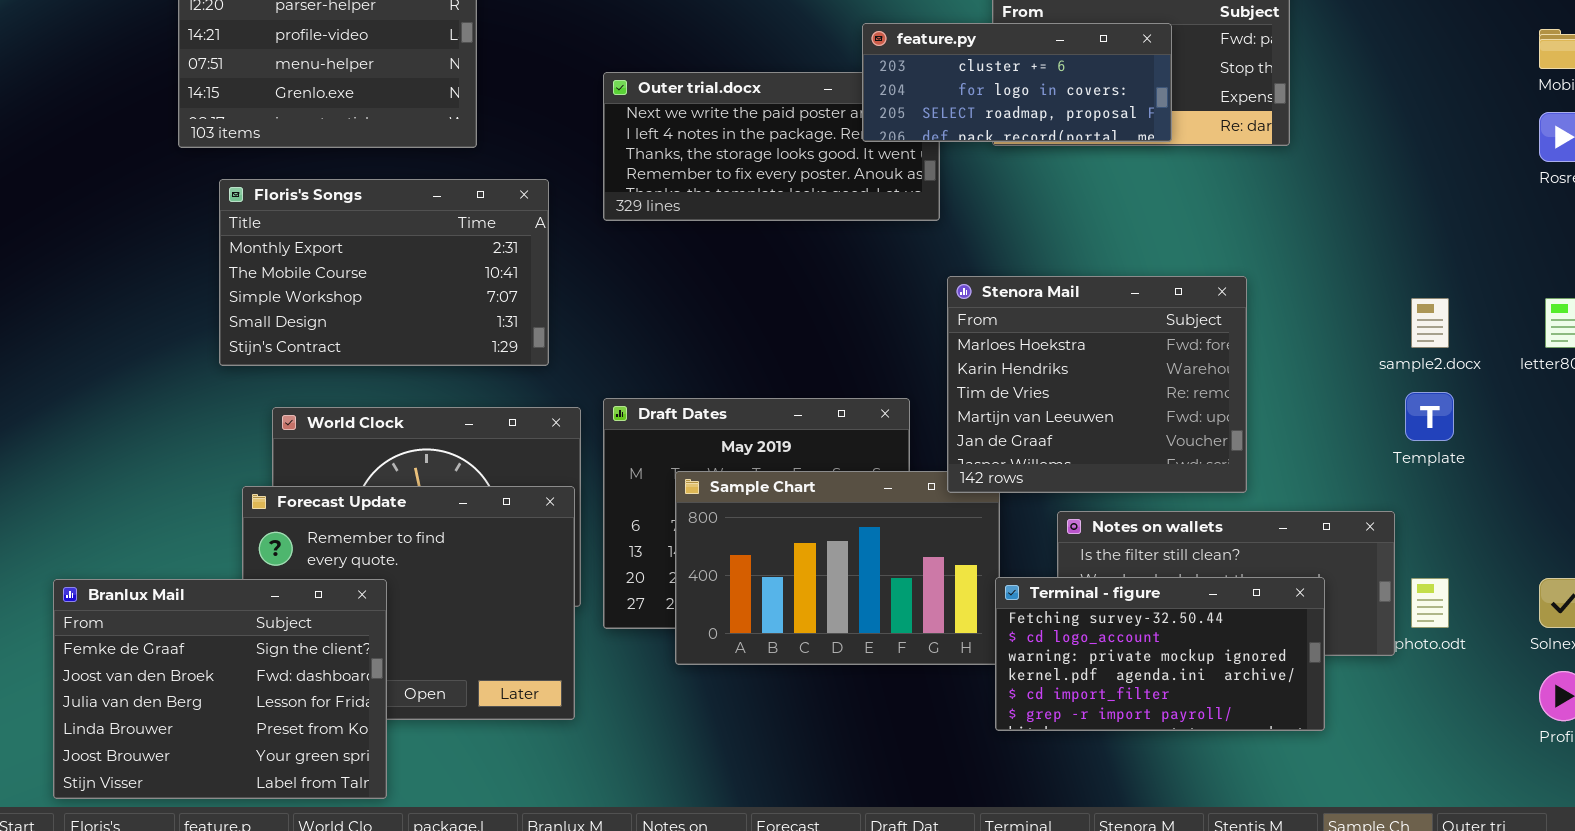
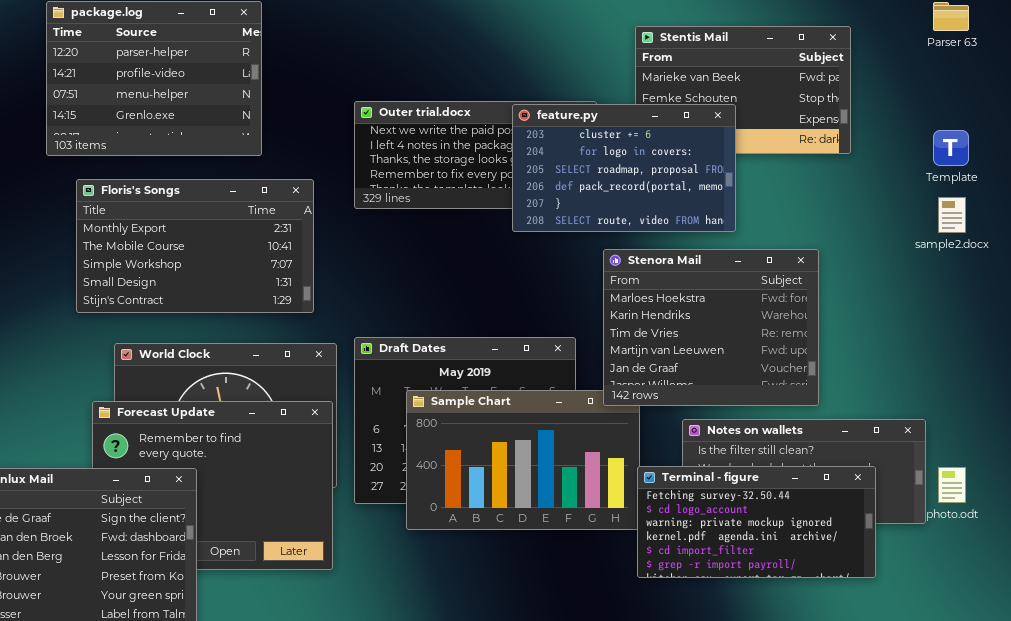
feature.py: [862,23,1172,142] -> [512,104,736,232], moved, resized
sample2.docx: [1411,298,1449,348] -> [938,197,966,233], moved
Template: [1405,392,1454,441] -> [933,130,969,166], moved

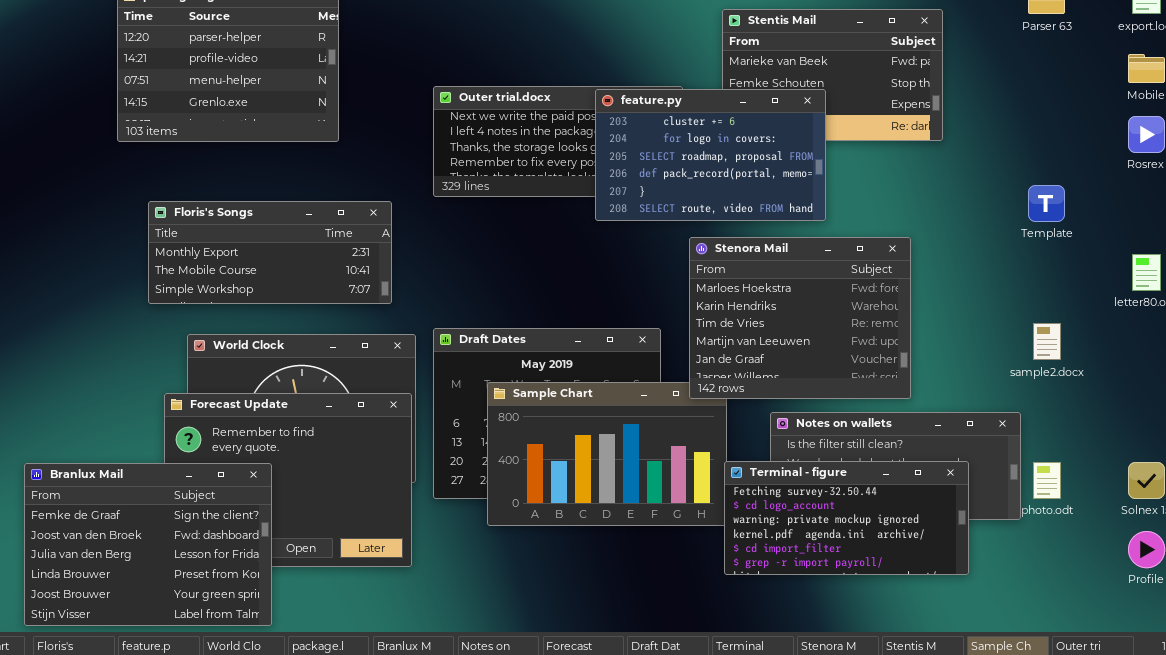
Template: [933,130,969,166] -> [1028,185,1065,222], moved
Floris's Songs: [76,179,314,313] -> [148,201,392,304], resized
sample2.docx: [938,197,966,233] -> [1033,323,1061,360], moved

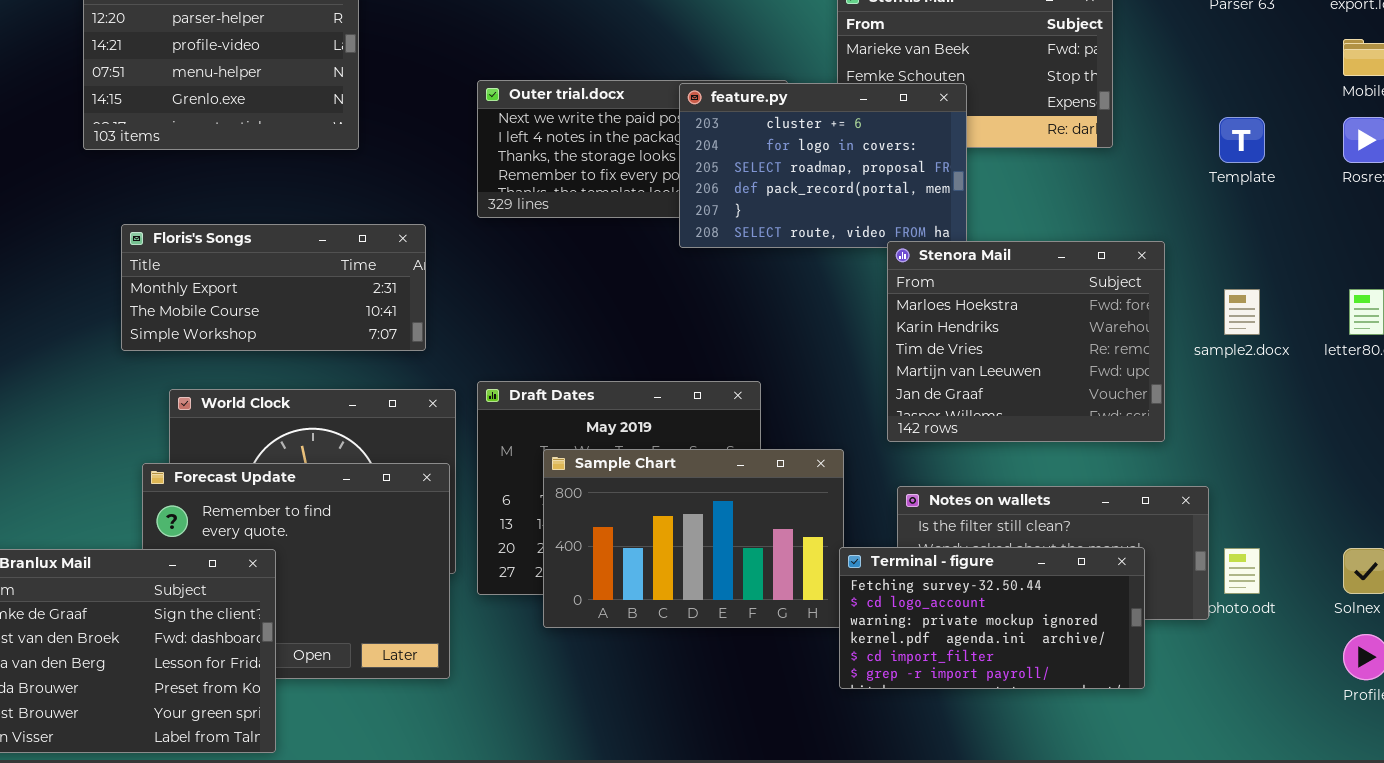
Template: [1028,185,1065,222] -> [1219,117,1265,163], moved
Stenora Mail: [689,237,911,399] -> [887,241,1165,442], moved
sample2.docx: [1033,323,1061,360] -> [1224,289,1260,335], moved

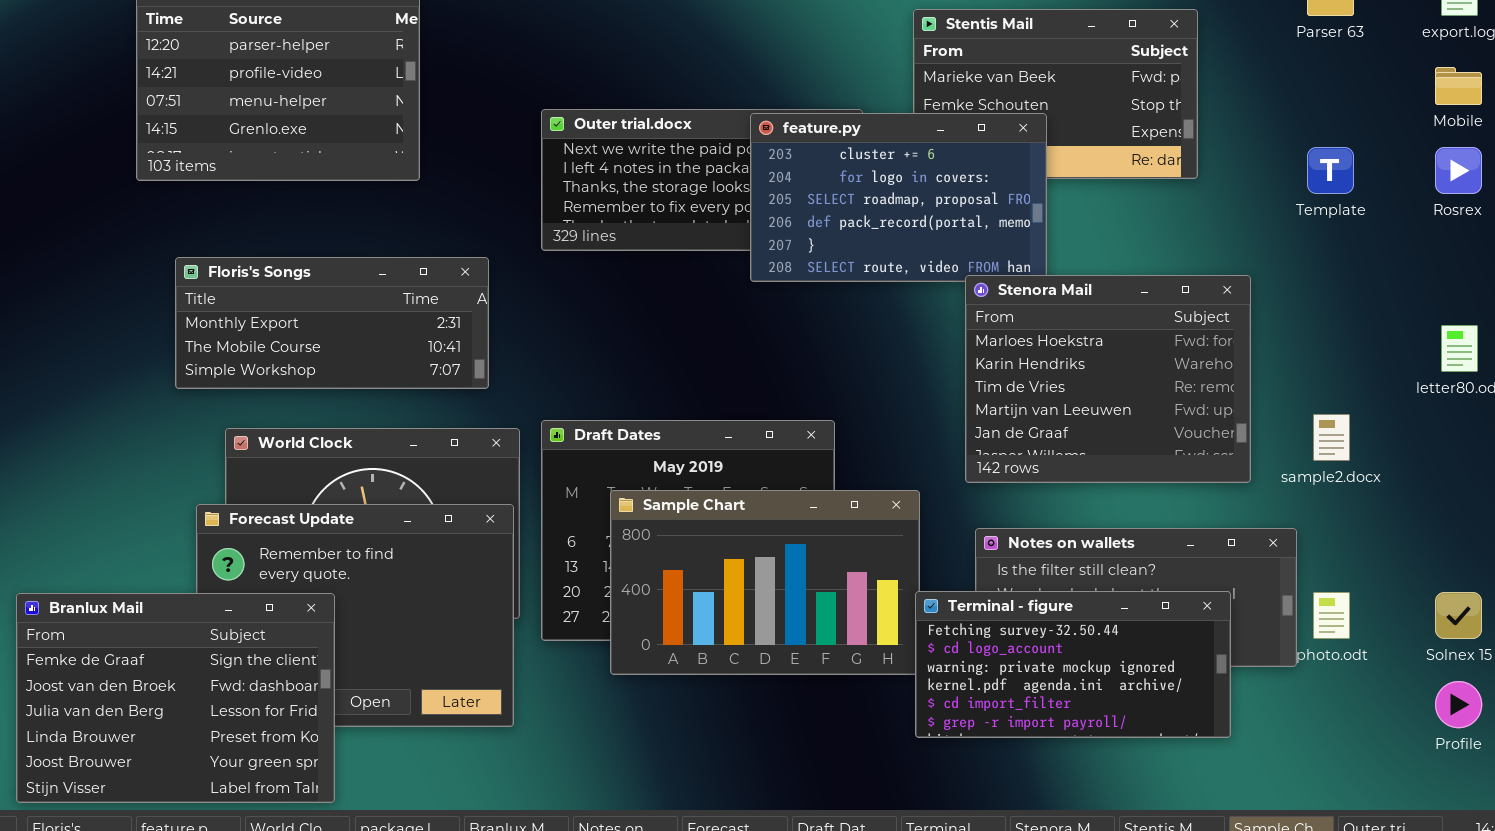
sample2.docx: [1224,289,1260,335] -> [1313,414,1350,461], moved

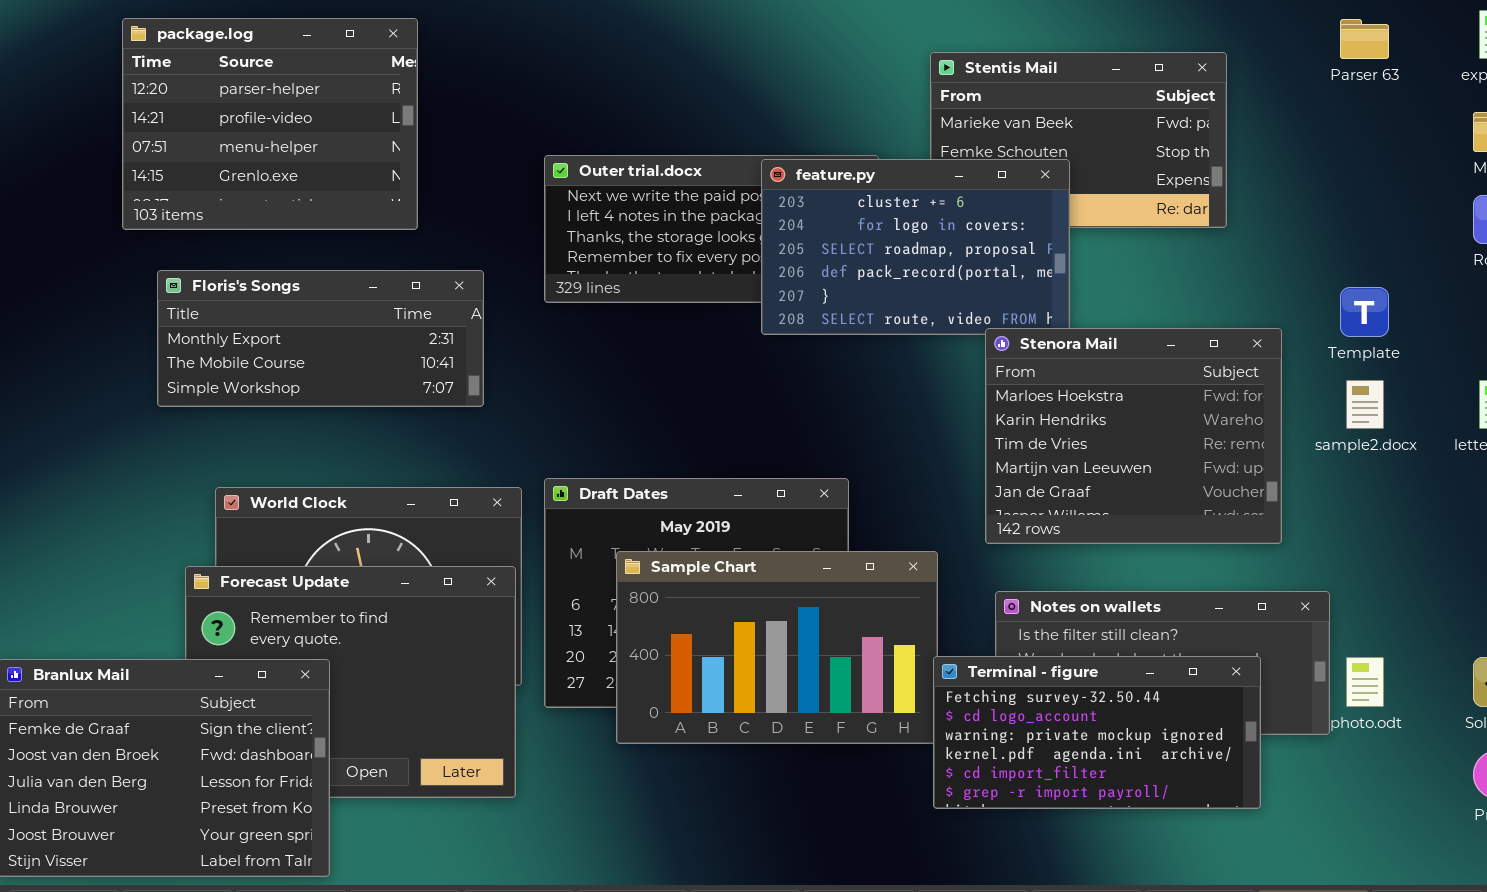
Template: [1307,147,1354,194] -> [1340,287,1389,337], moved
Floris's Songs: [175,257,489,389] -> [157,270,484,407], moved
sample2.docx: [1313,414,1350,461] -> [1346,380,1384,429], moved

